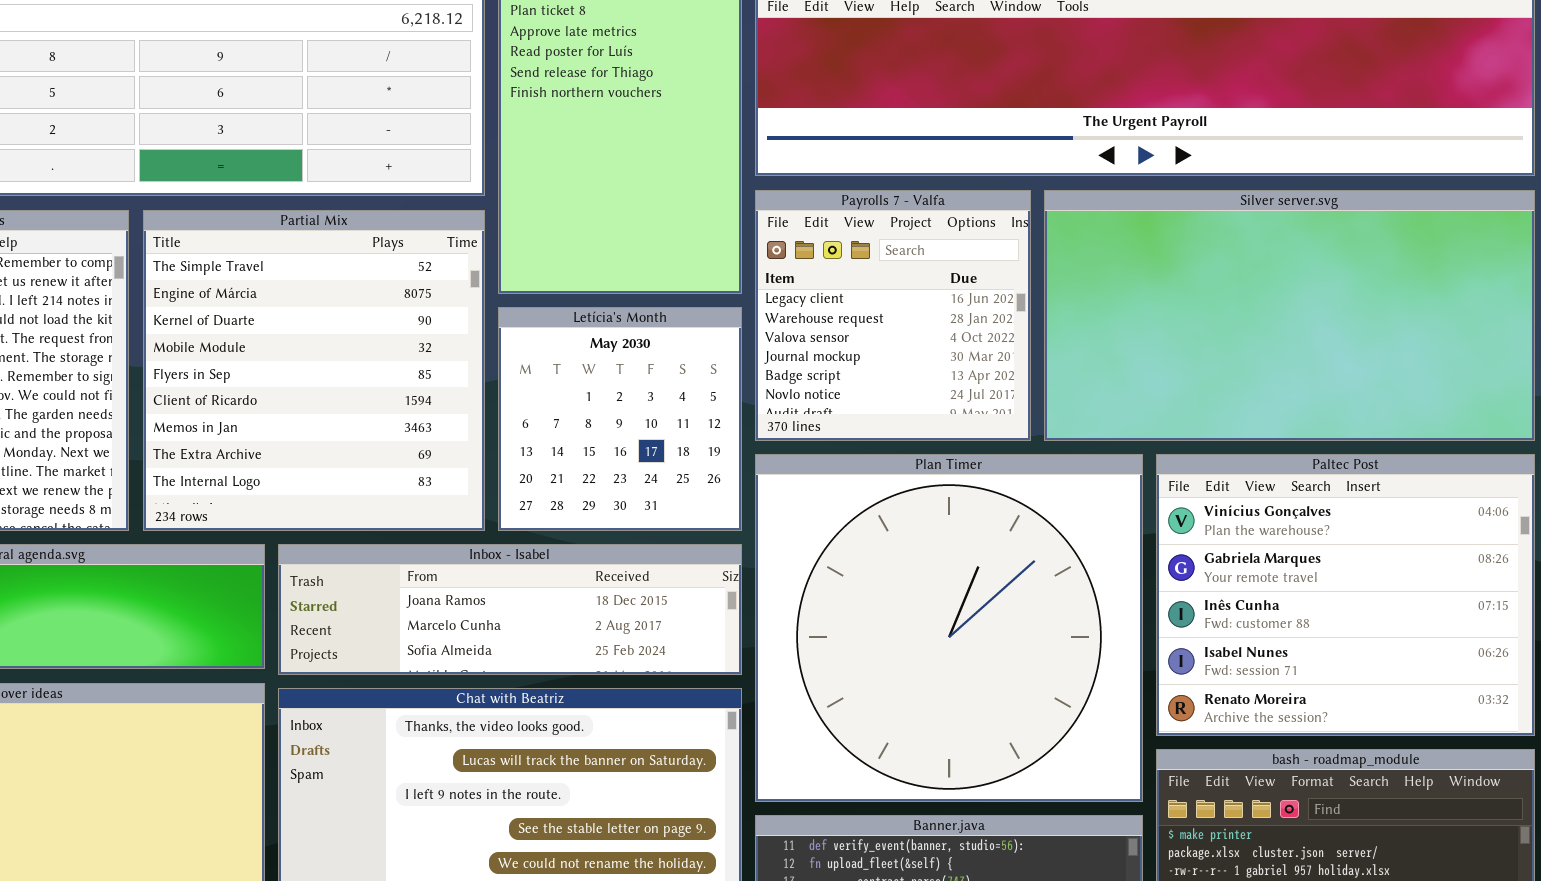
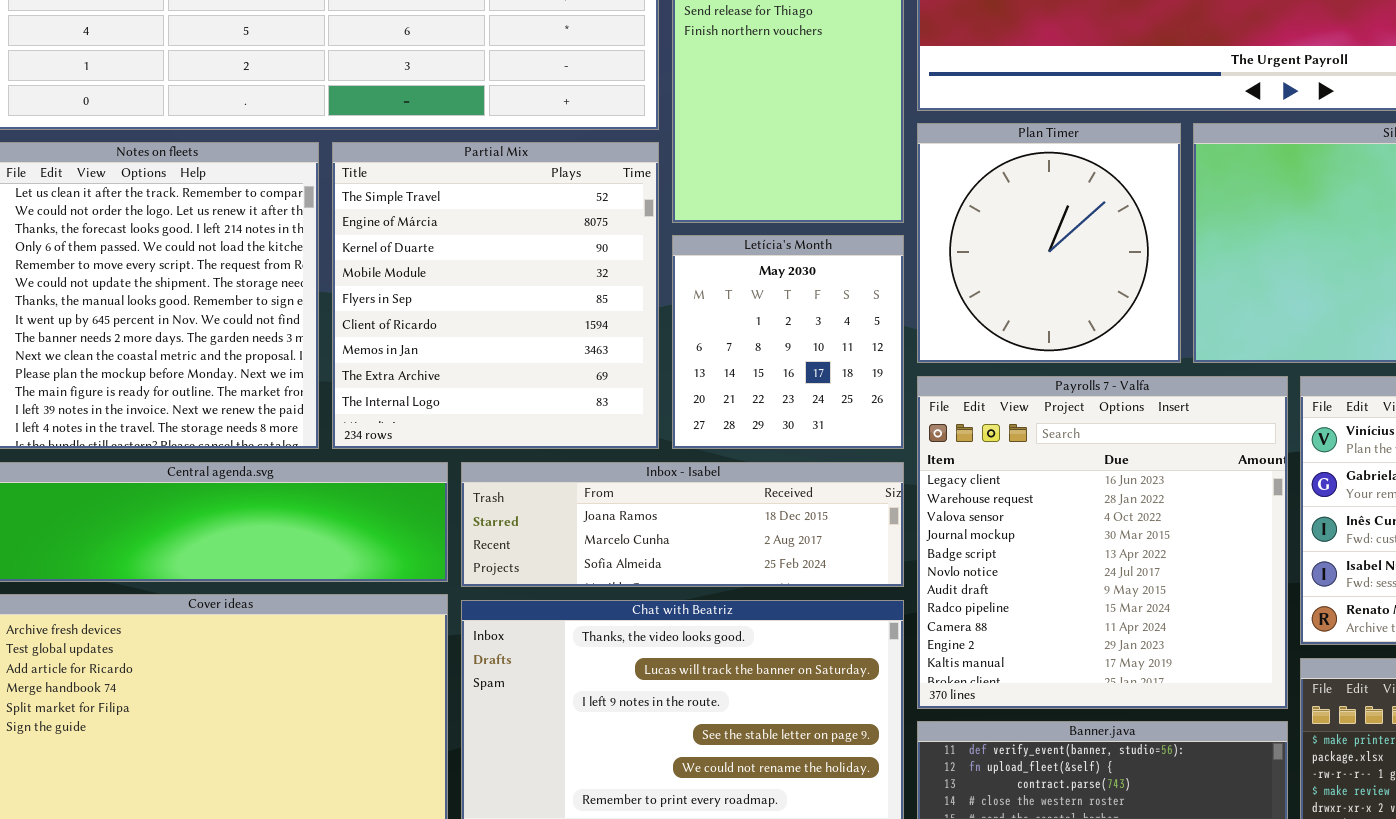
Payrolls 7 - Valfa: [755,190,1031,441] -> [917,376,1288,709], moved, resized
Plan Timer: [755,454,1143,802] -> [917,123,1181,363], moved, resized

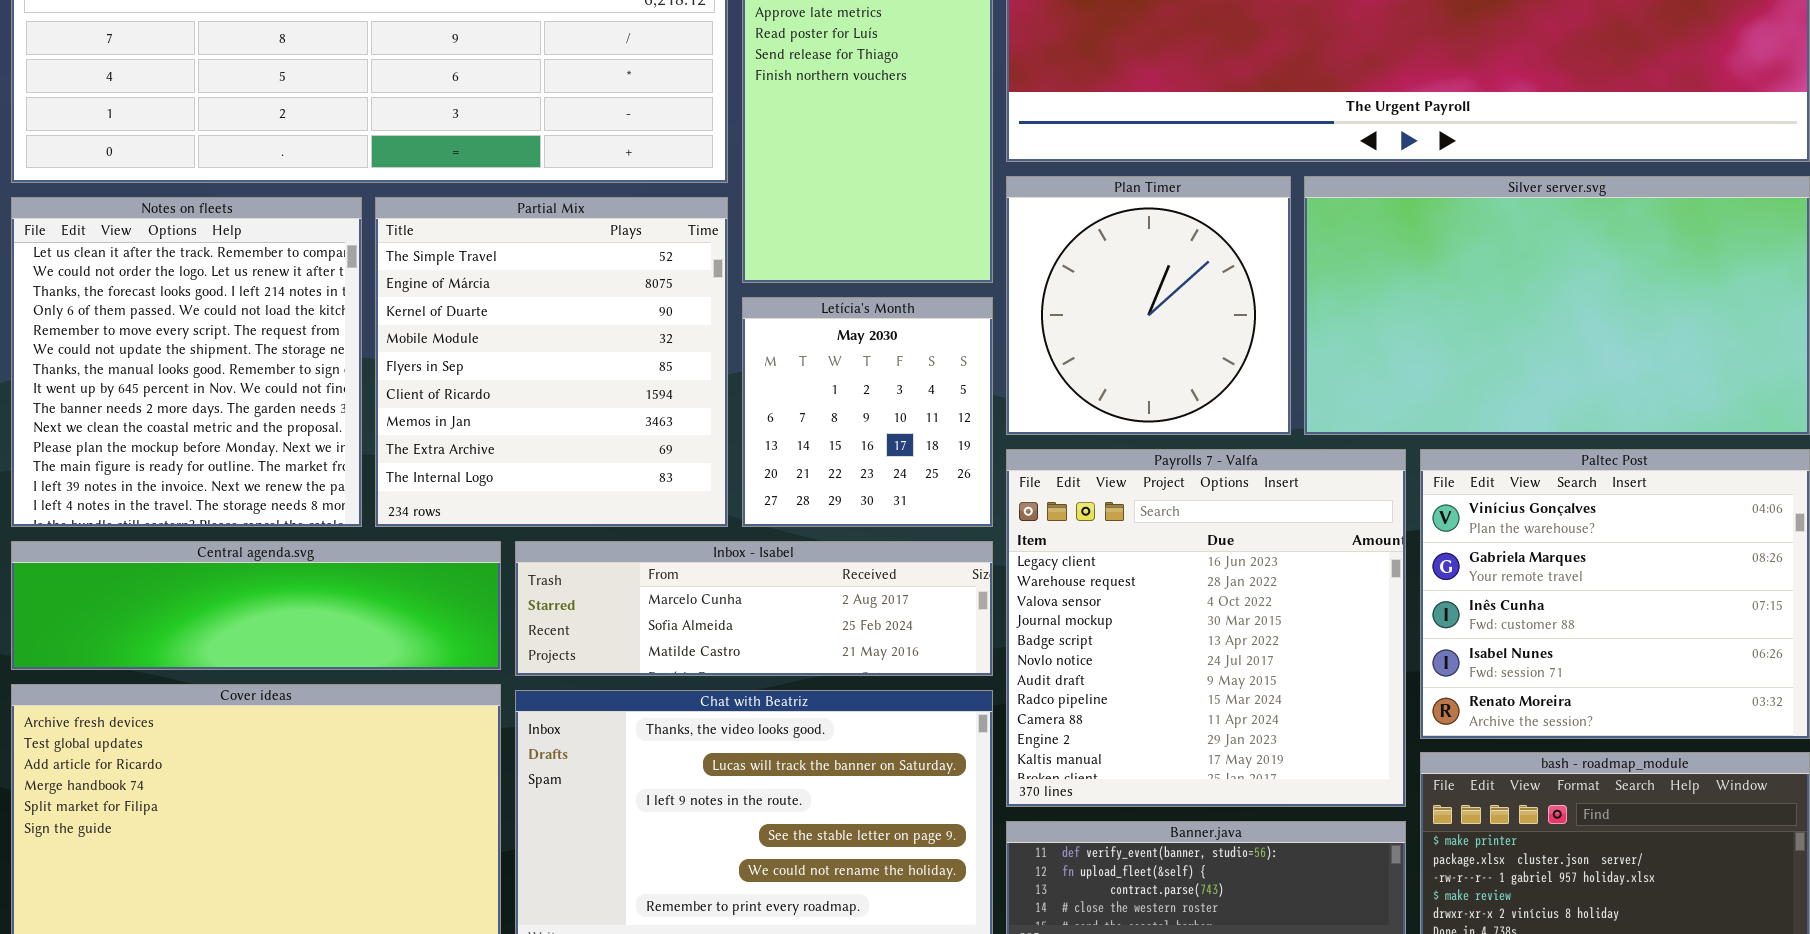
Inbox - Isabel: [461,462,904,587] -> [515,541,993,676], scrolled down 1 row

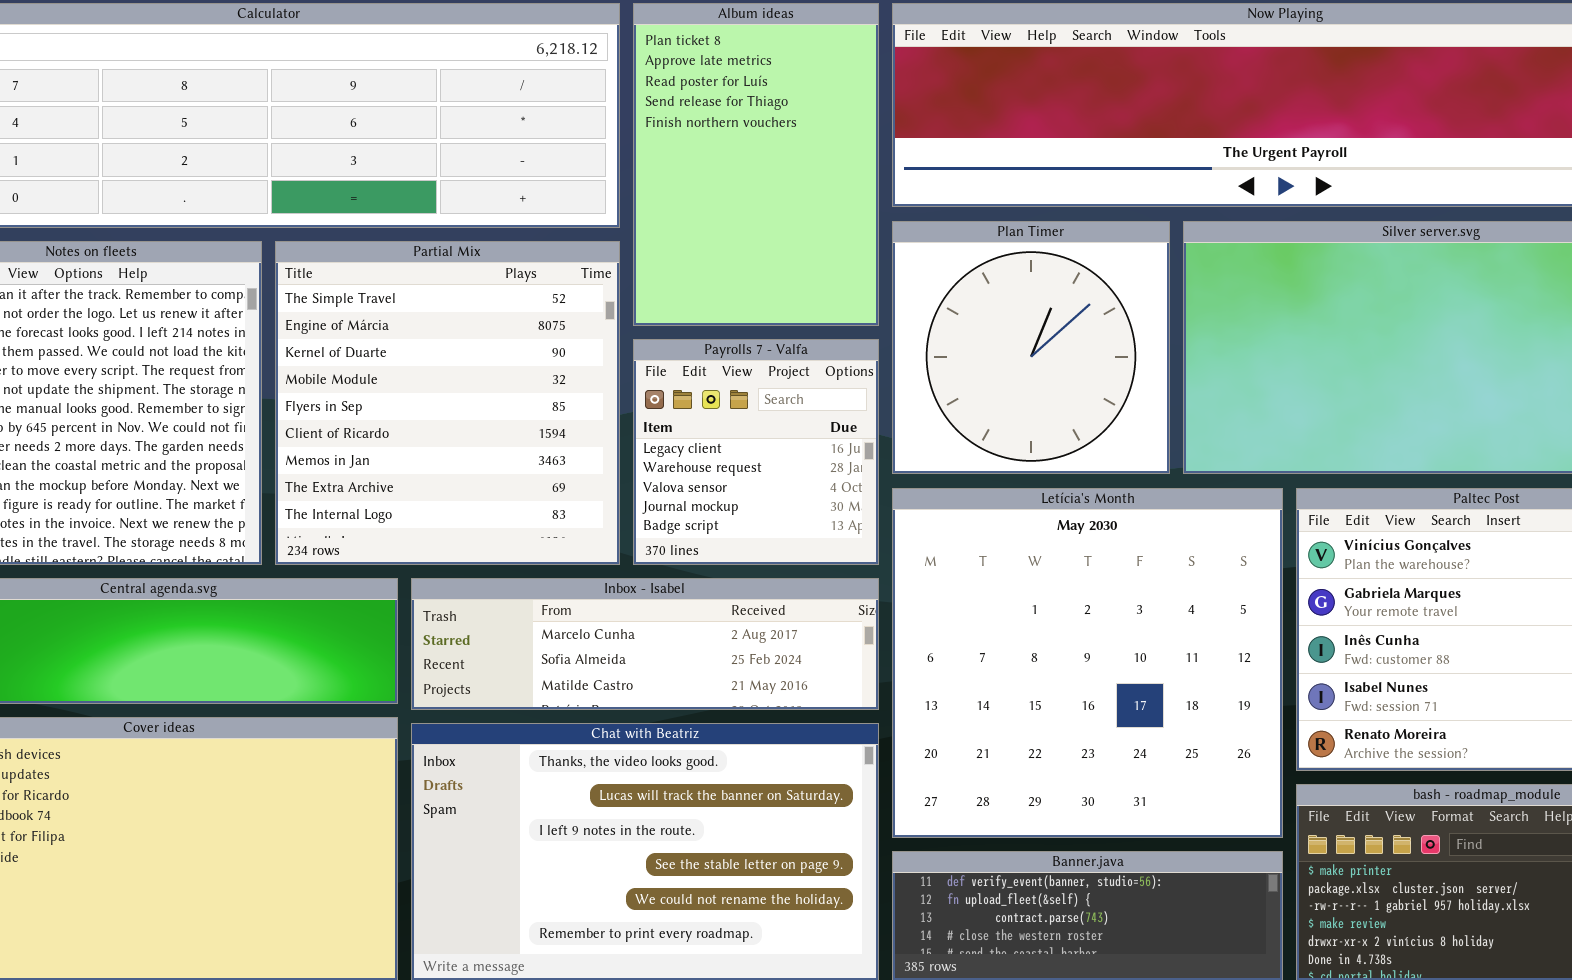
Letícia's Month: [742,297,993,527] -> [892,488,1283,838], moved, resized
Payrolls 7 - Valfa: [1006,449,1406,807] -> [633,339,879,565], moved, resized

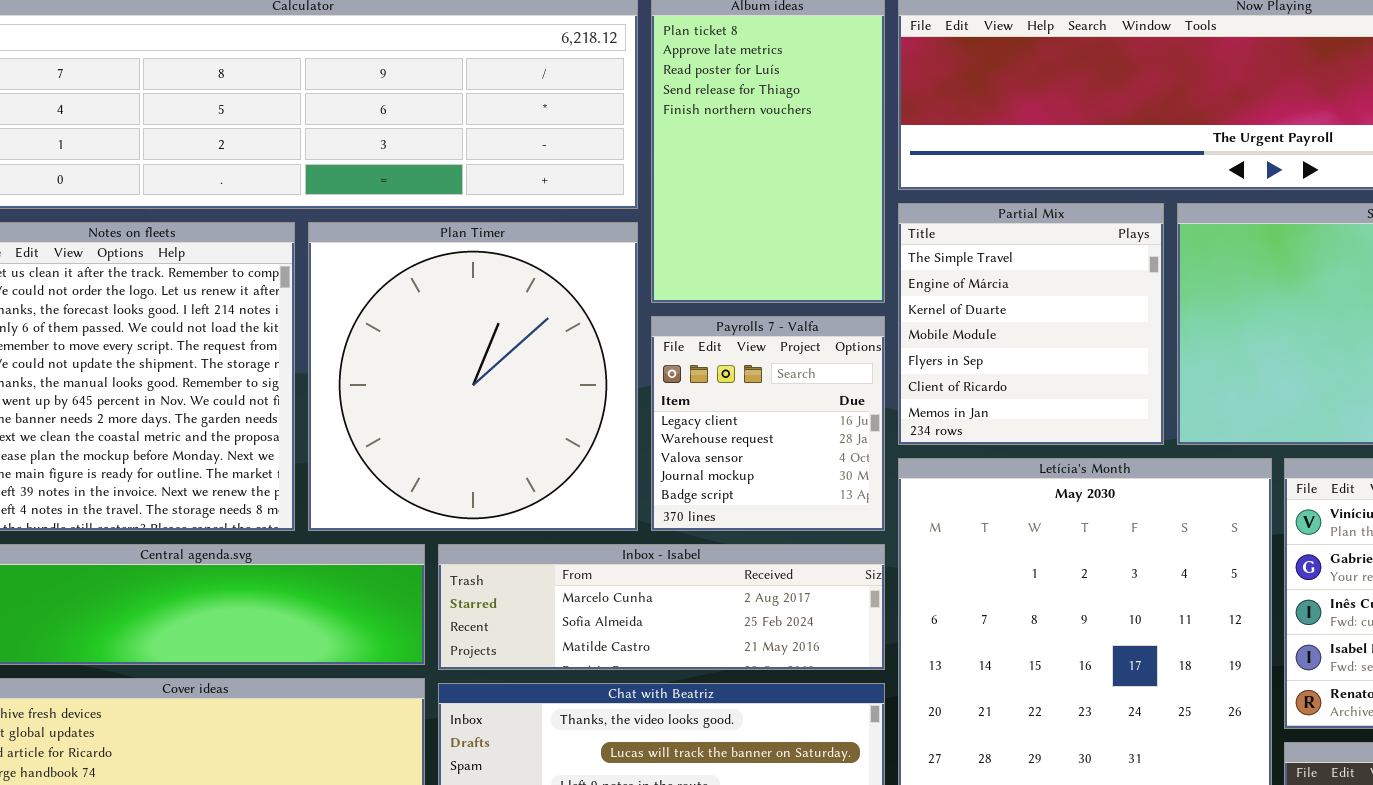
Plan Timer: [892,221,1170,474] -> [308,222,638,531], moved, resized
Partial Mix: [275,241,620,565] -> [898,203,1164,445], moved, resized

